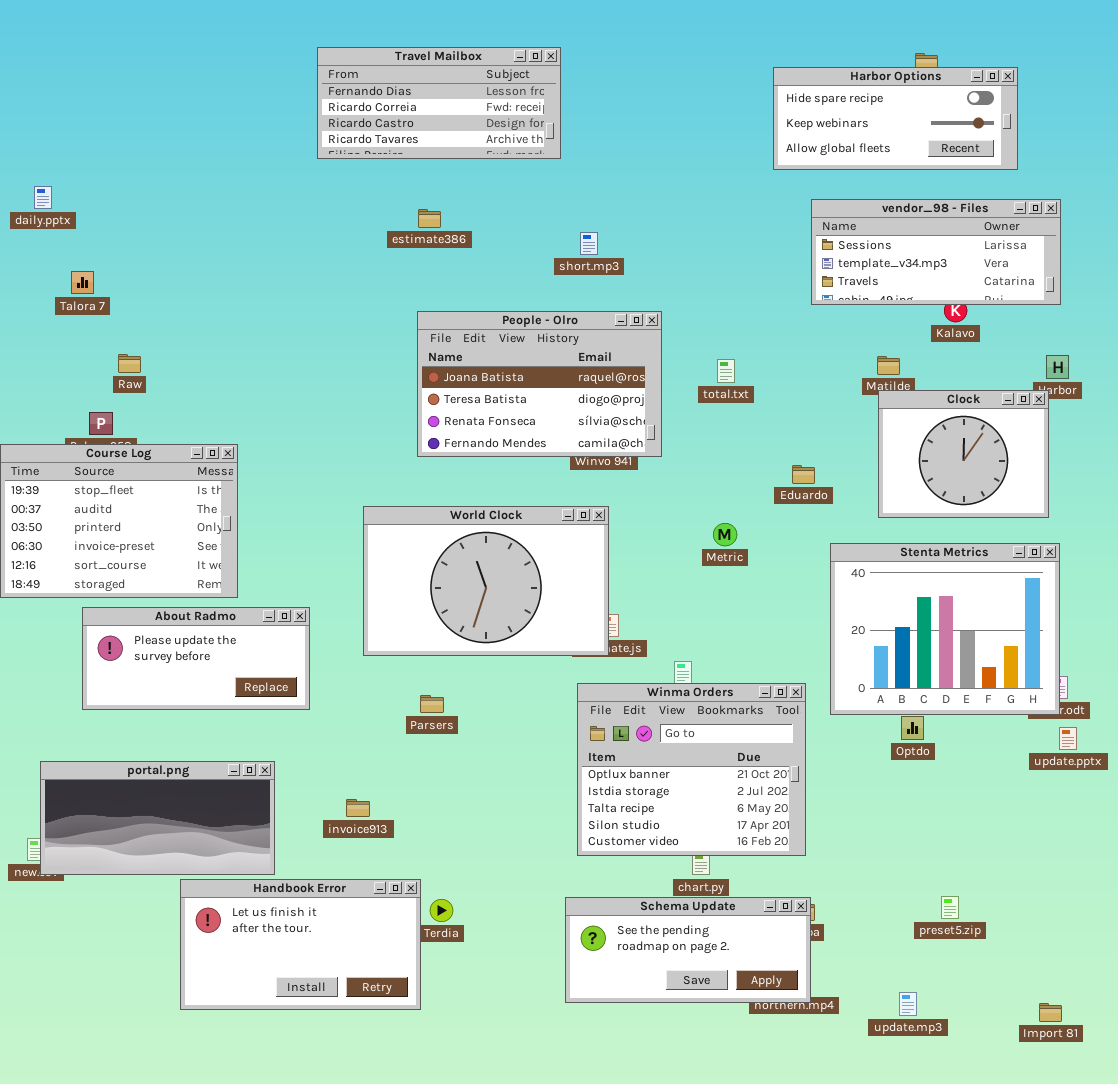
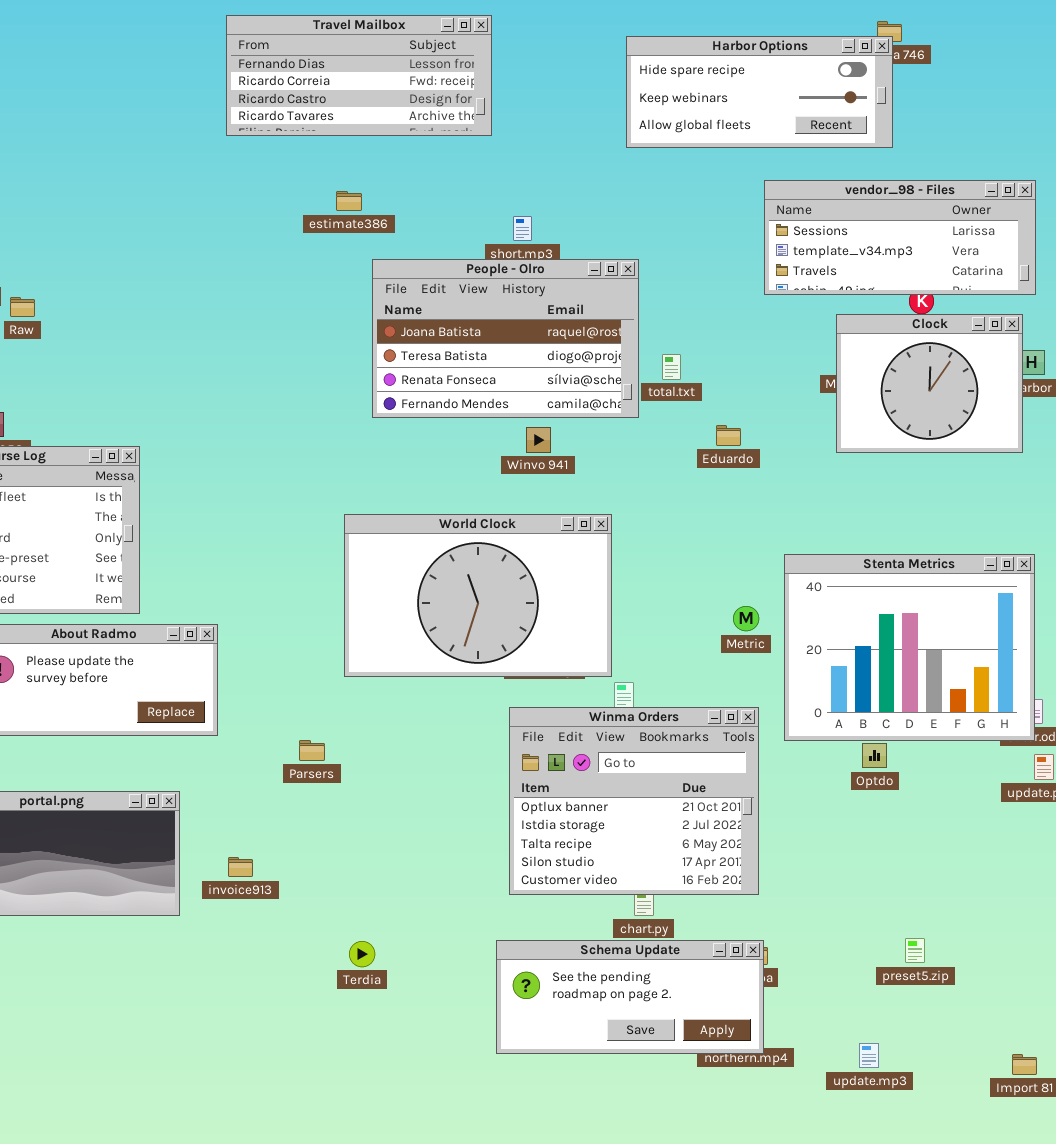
Harbor Options: [773,67,1018,170] -> [626,36,893,148], moved
People - Olro: [417,311,662,457] -> [372,259,639,418], moved
Raw: [118,354,141,373] -> [10,297,35,317], moved
Clock: [878,390,1049,518] -> [836,314,1023,453], moved
Eduardo: [792,465,815,484] -> [716,425,741,446], moved
World Clock: [363,506,609,656] -> [344,514,612,677], moved
Metric: [713,523,737,546] -> [733,606,759,631], moved
Parsers: [420,695,444,713] -> [299,740,325,761], moved
invoice913: [346,799,370,817] -> [228,857,253,877], moved
Handbook Error: [180,879,421,1010] -> none, closed

